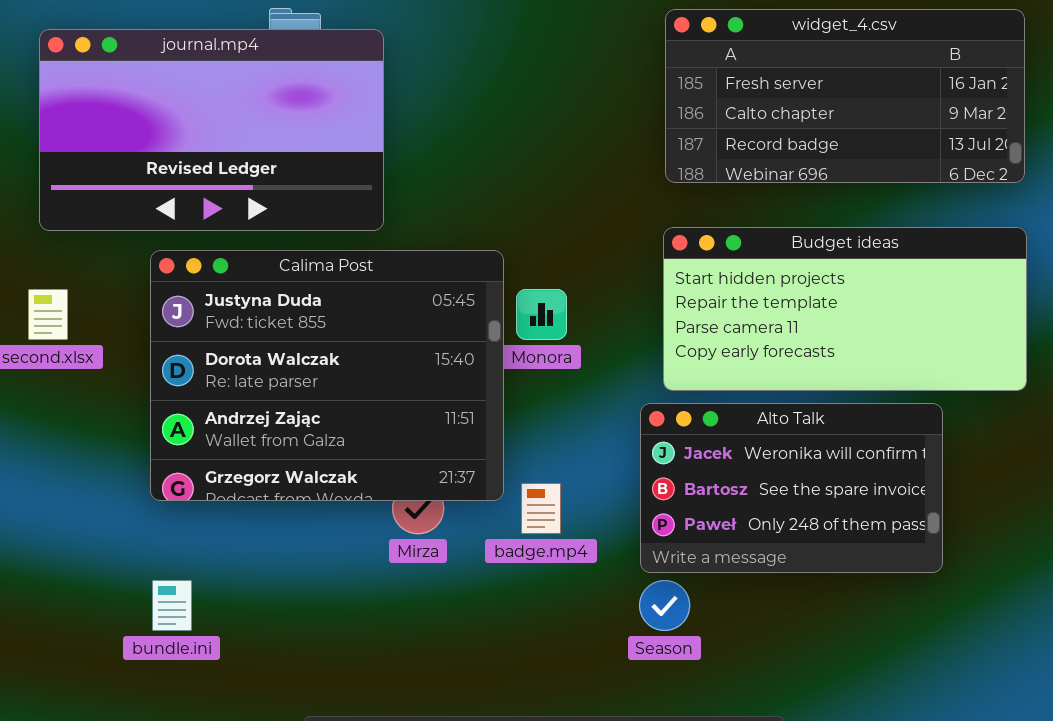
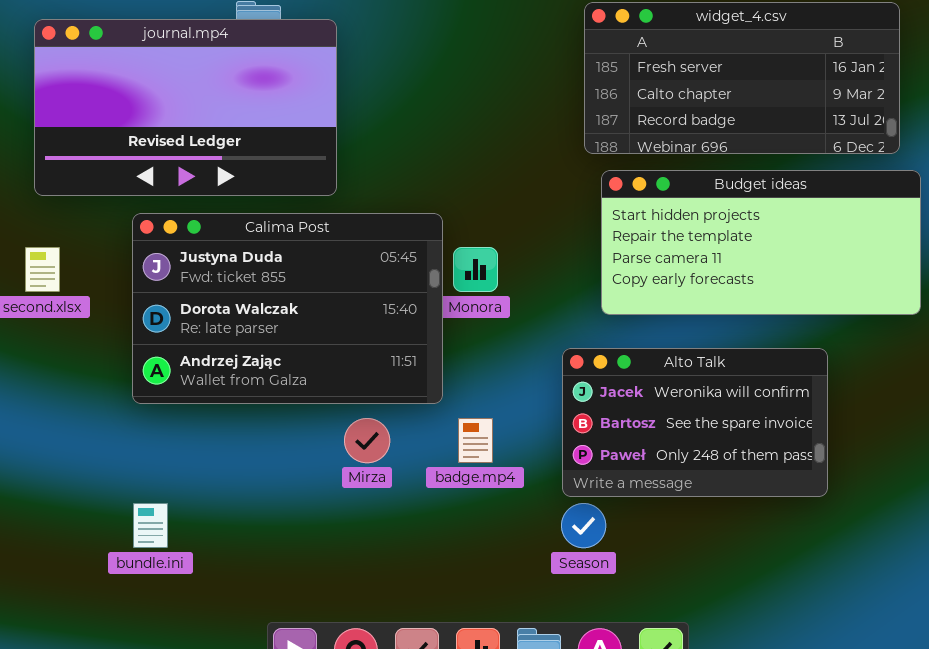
Budget ideas: [663,227,1027,391] -> [601,170,921,315], moved
Calima Post: [150,250,504,501] -> [132,213,443,404], resized

